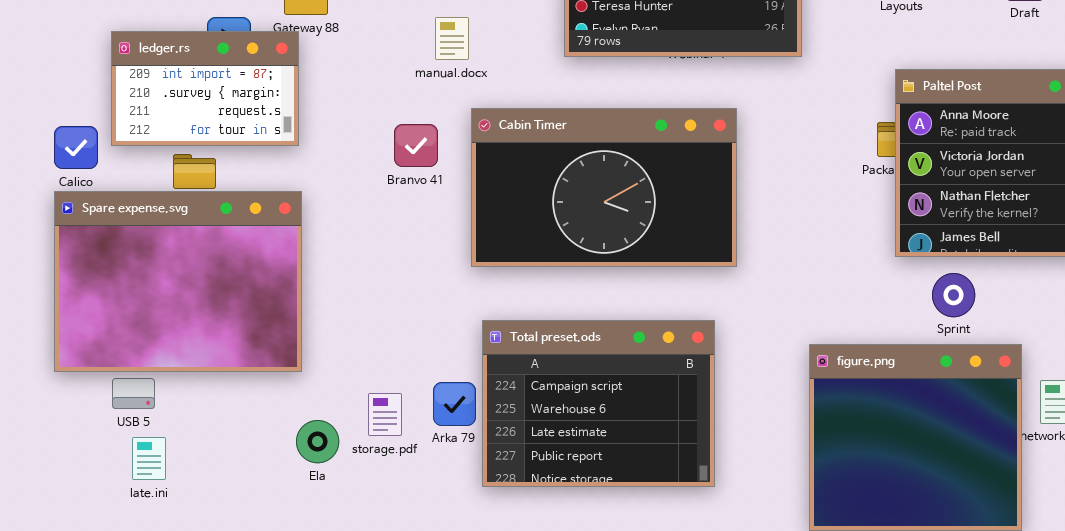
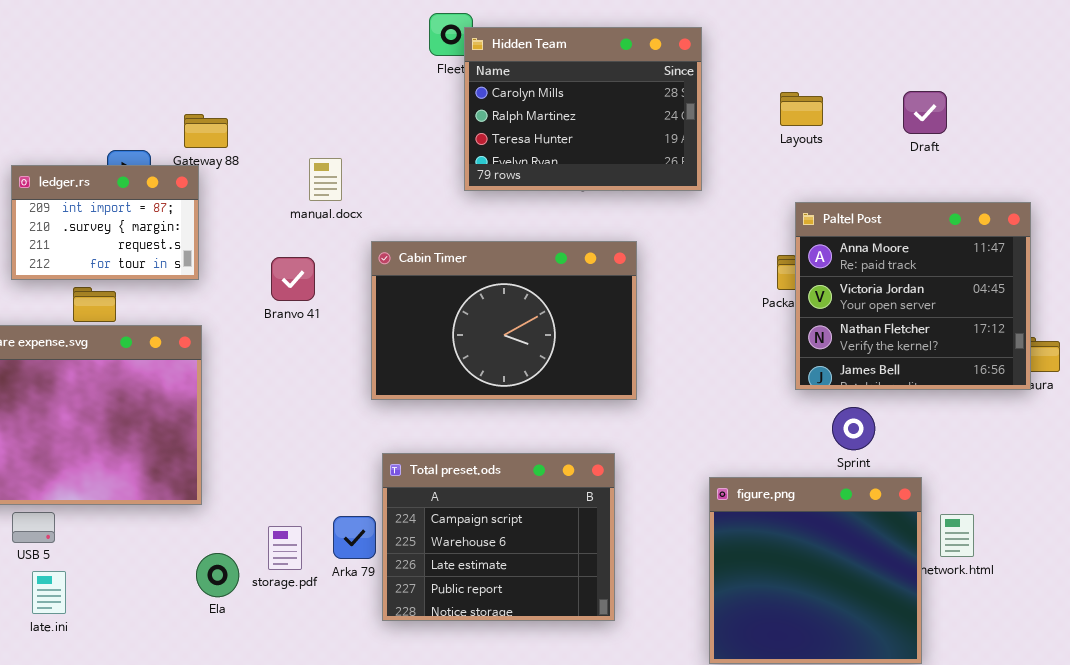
manual.docx: [435,17,469,60] -> [309,158,342,201], moved
Branvo 41: [394,124,438,167] -> [271,257,315,301], moved

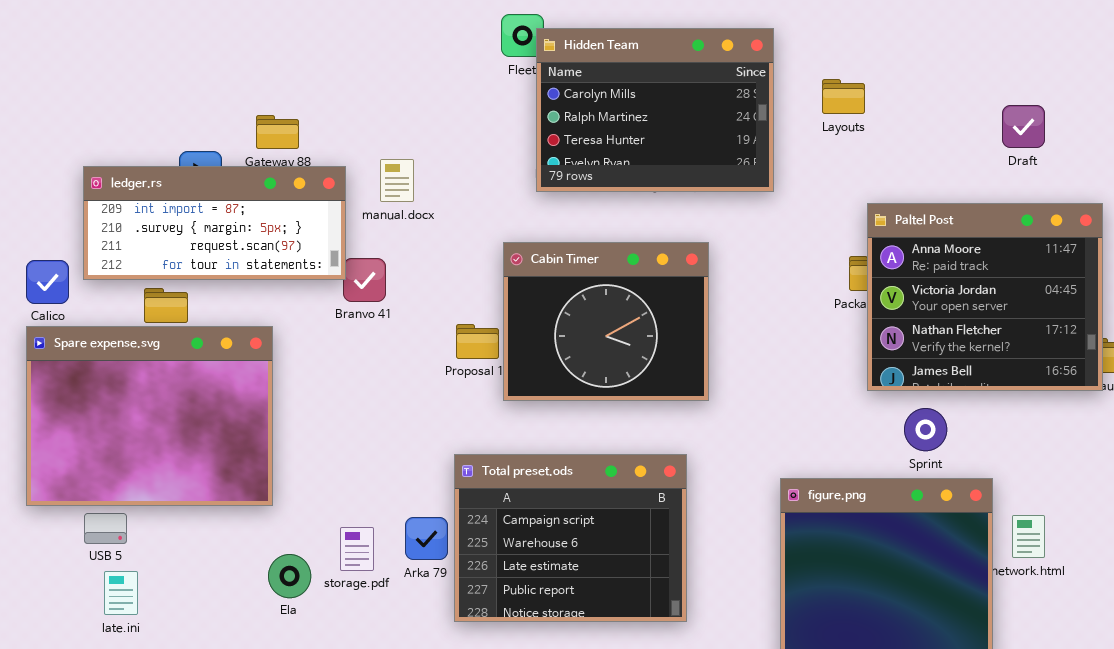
Draft: [903,91,947,134] -> [1002,105,1045,148], moved
Layouts: [780,92,823,126] -> [822,79,865,114], moved
ledger.rs: [11,165,199,280] -> [83,166,346,280], resized
Cabin Timer: [371,241,637,400] -> [503,242,709,401], resized

